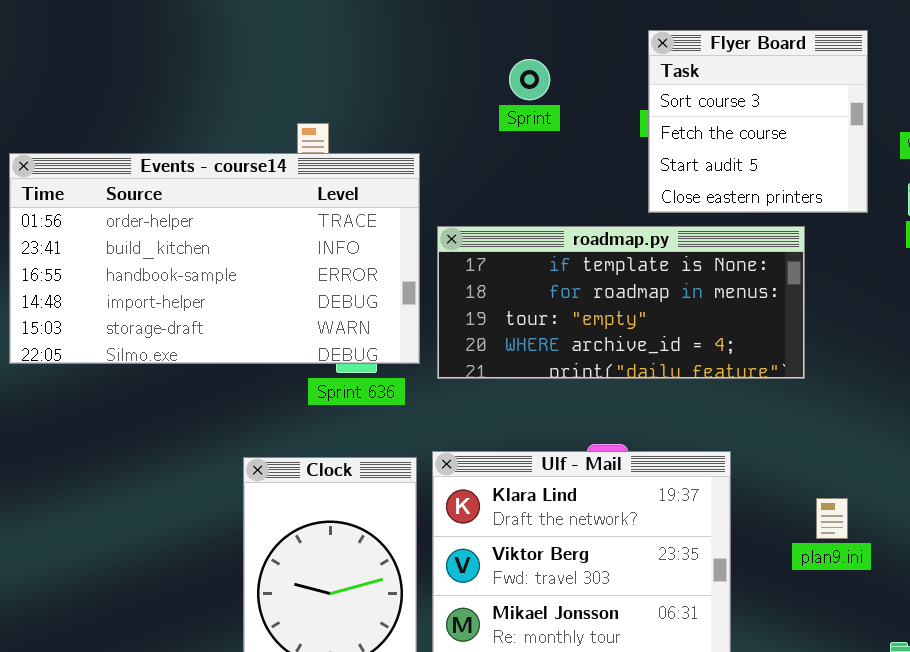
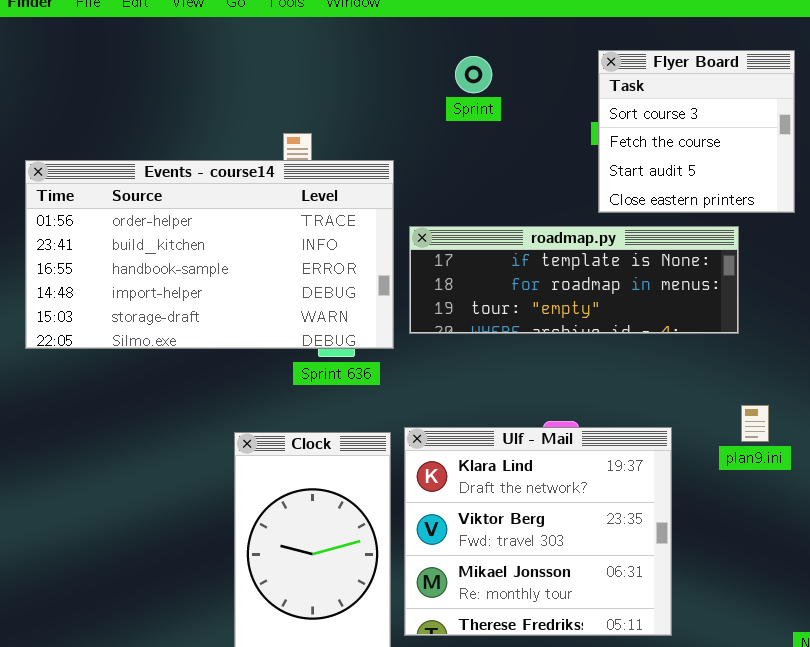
Sprint: [509,59,550,100] -> [455,56,492,93], moved
roadmap.py: [437,226,805,379] -> [409,226,739,334], resized
plan9.ini: [816,498,848,539] -> [741,405,769,442], moved

